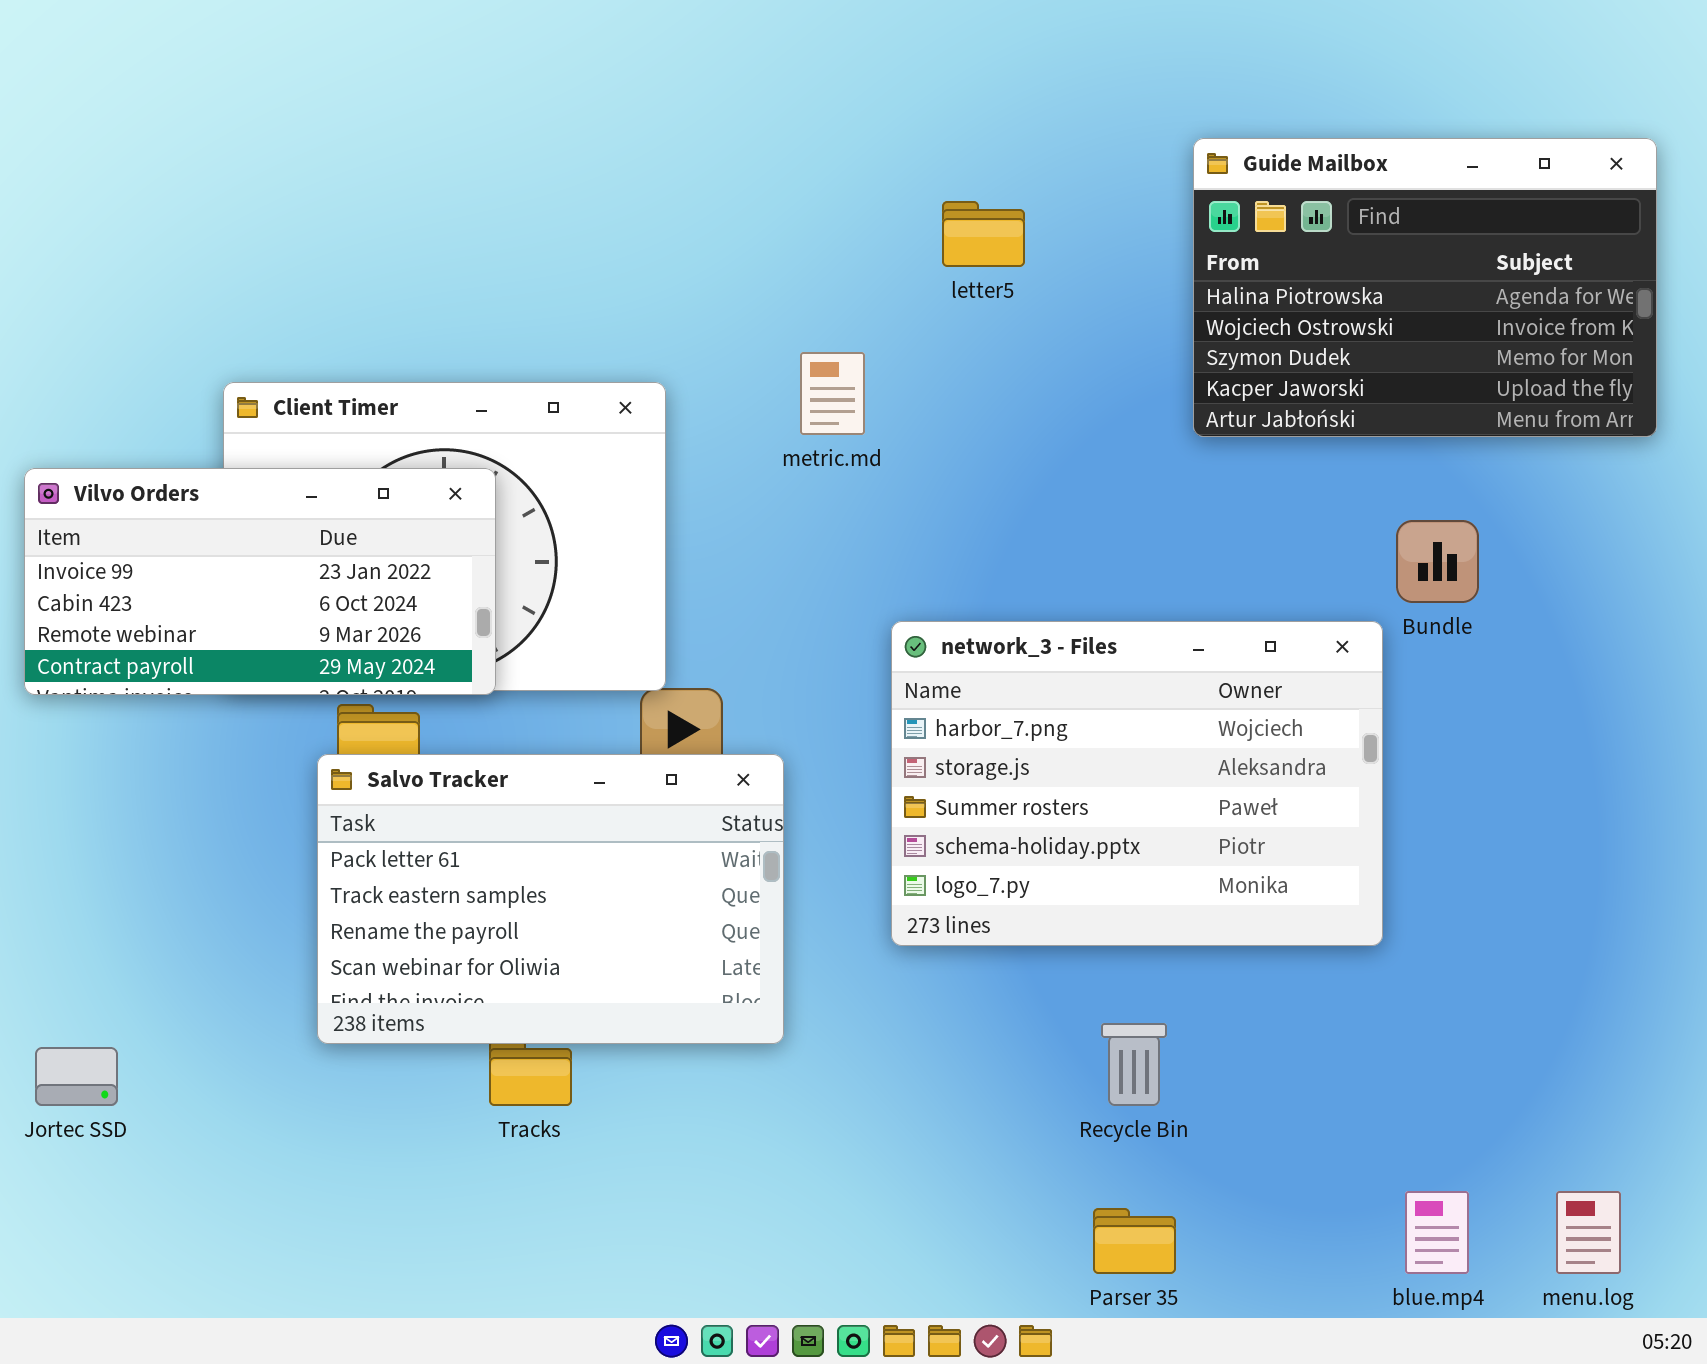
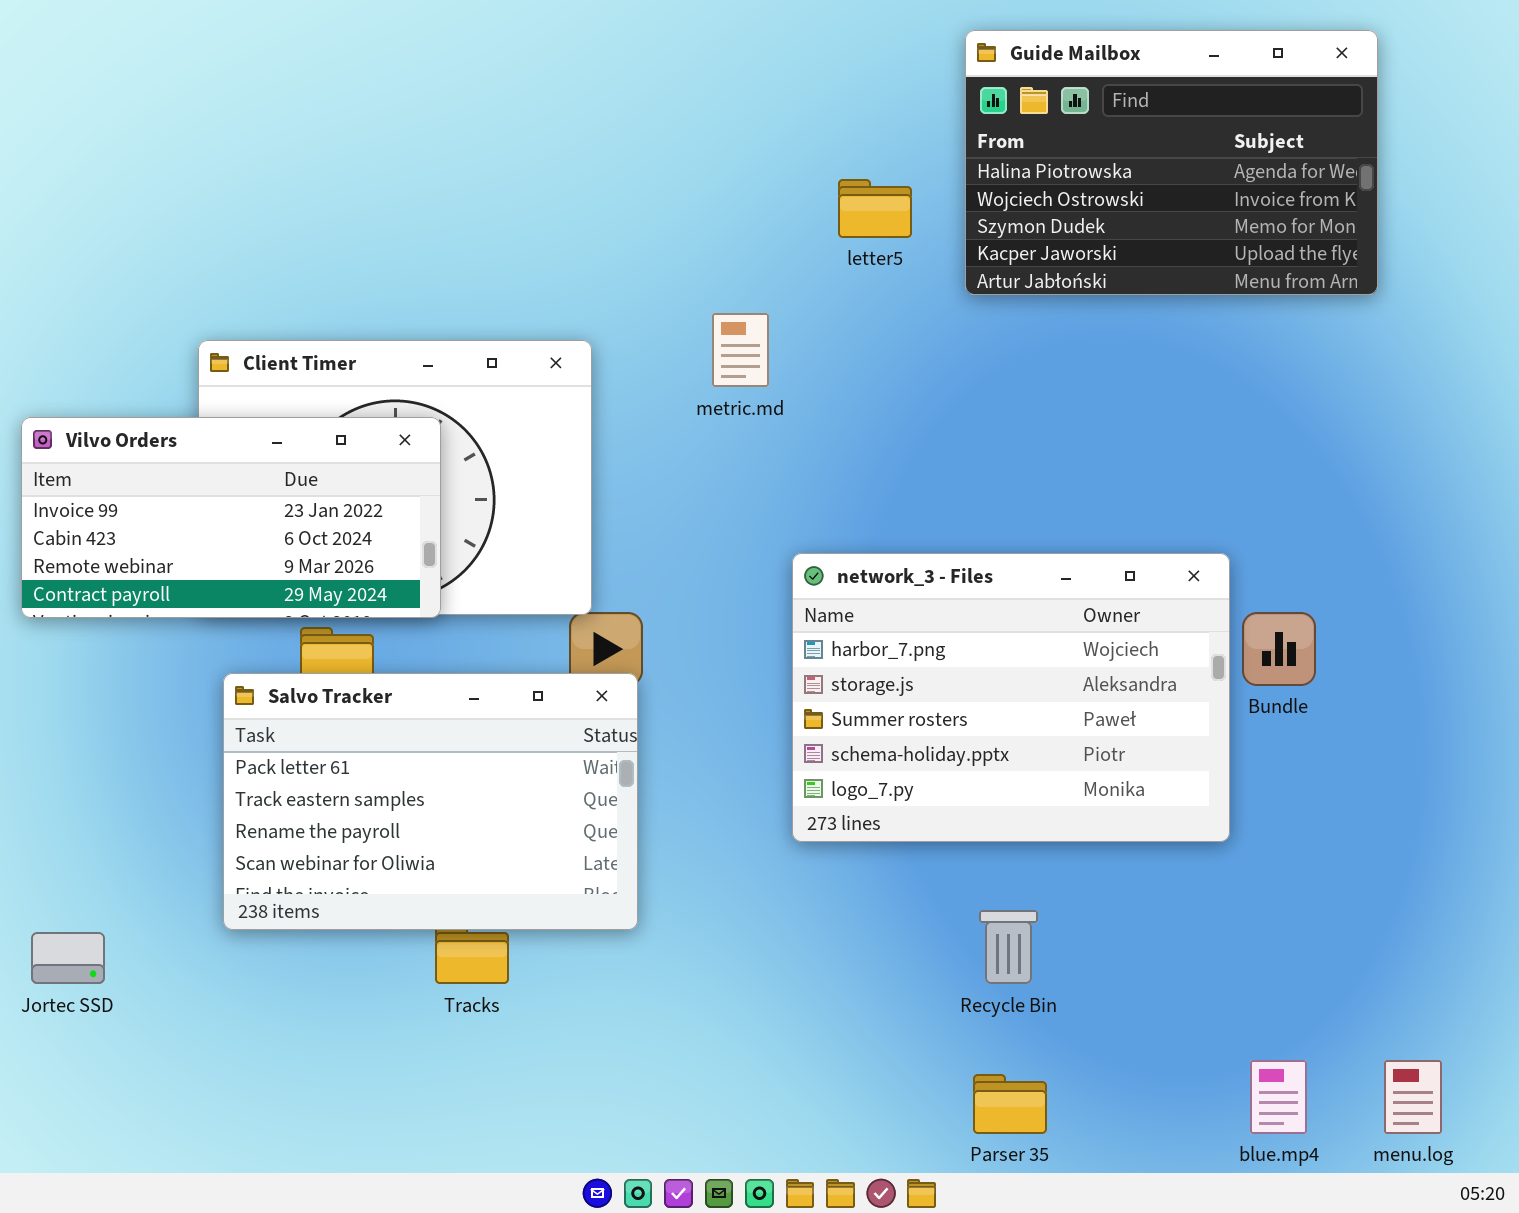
Guide Mailbox: [1193,138,1657,437] -> [965,30,1378,295], moved
Bundle: [1396,520,1479,603] -> [1242,612,1316,686], moved
Salvo Tracker: [317,754,784,1044] -> [223,673,638,930], moved

